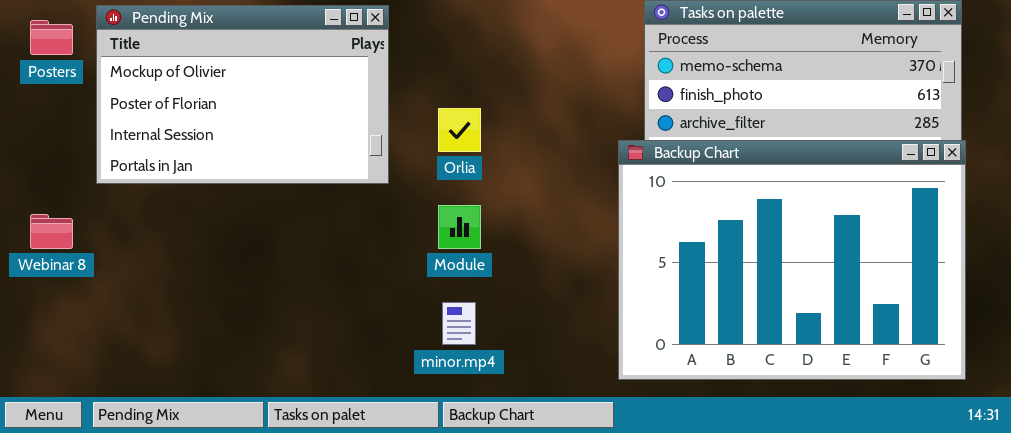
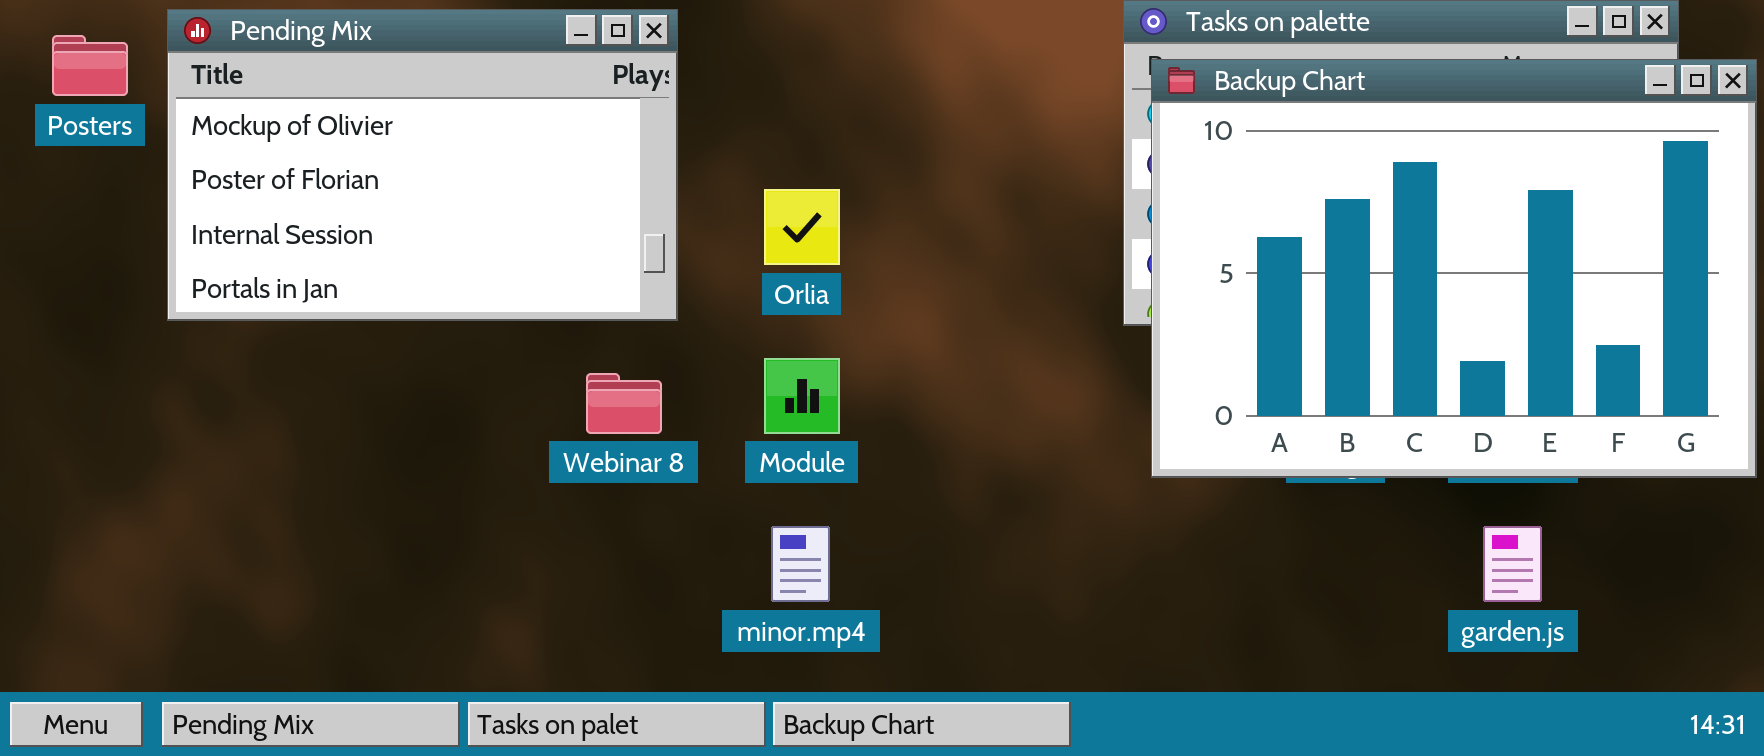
Backup Chart: [618,140,966,380] -> [1151,59,1757,478], moved
Webinar 8: [30,214,73,249] -> [586,373,662,434], moved

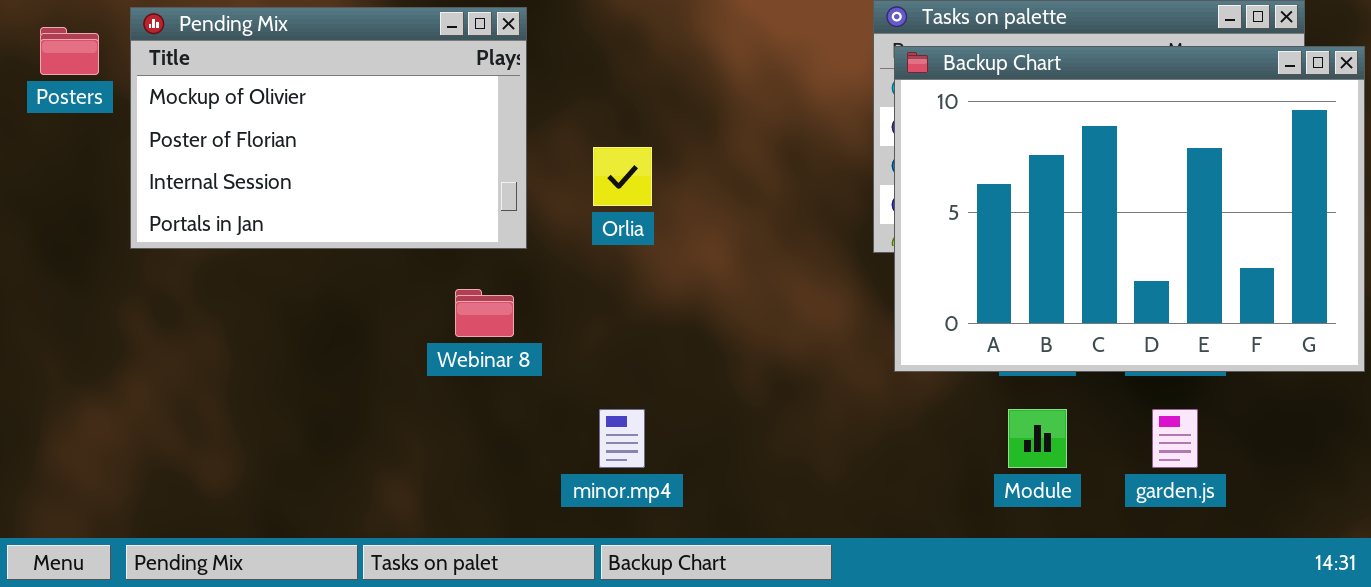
Module: [764,358,840,434] -> [1008,409,1067,468], moved

